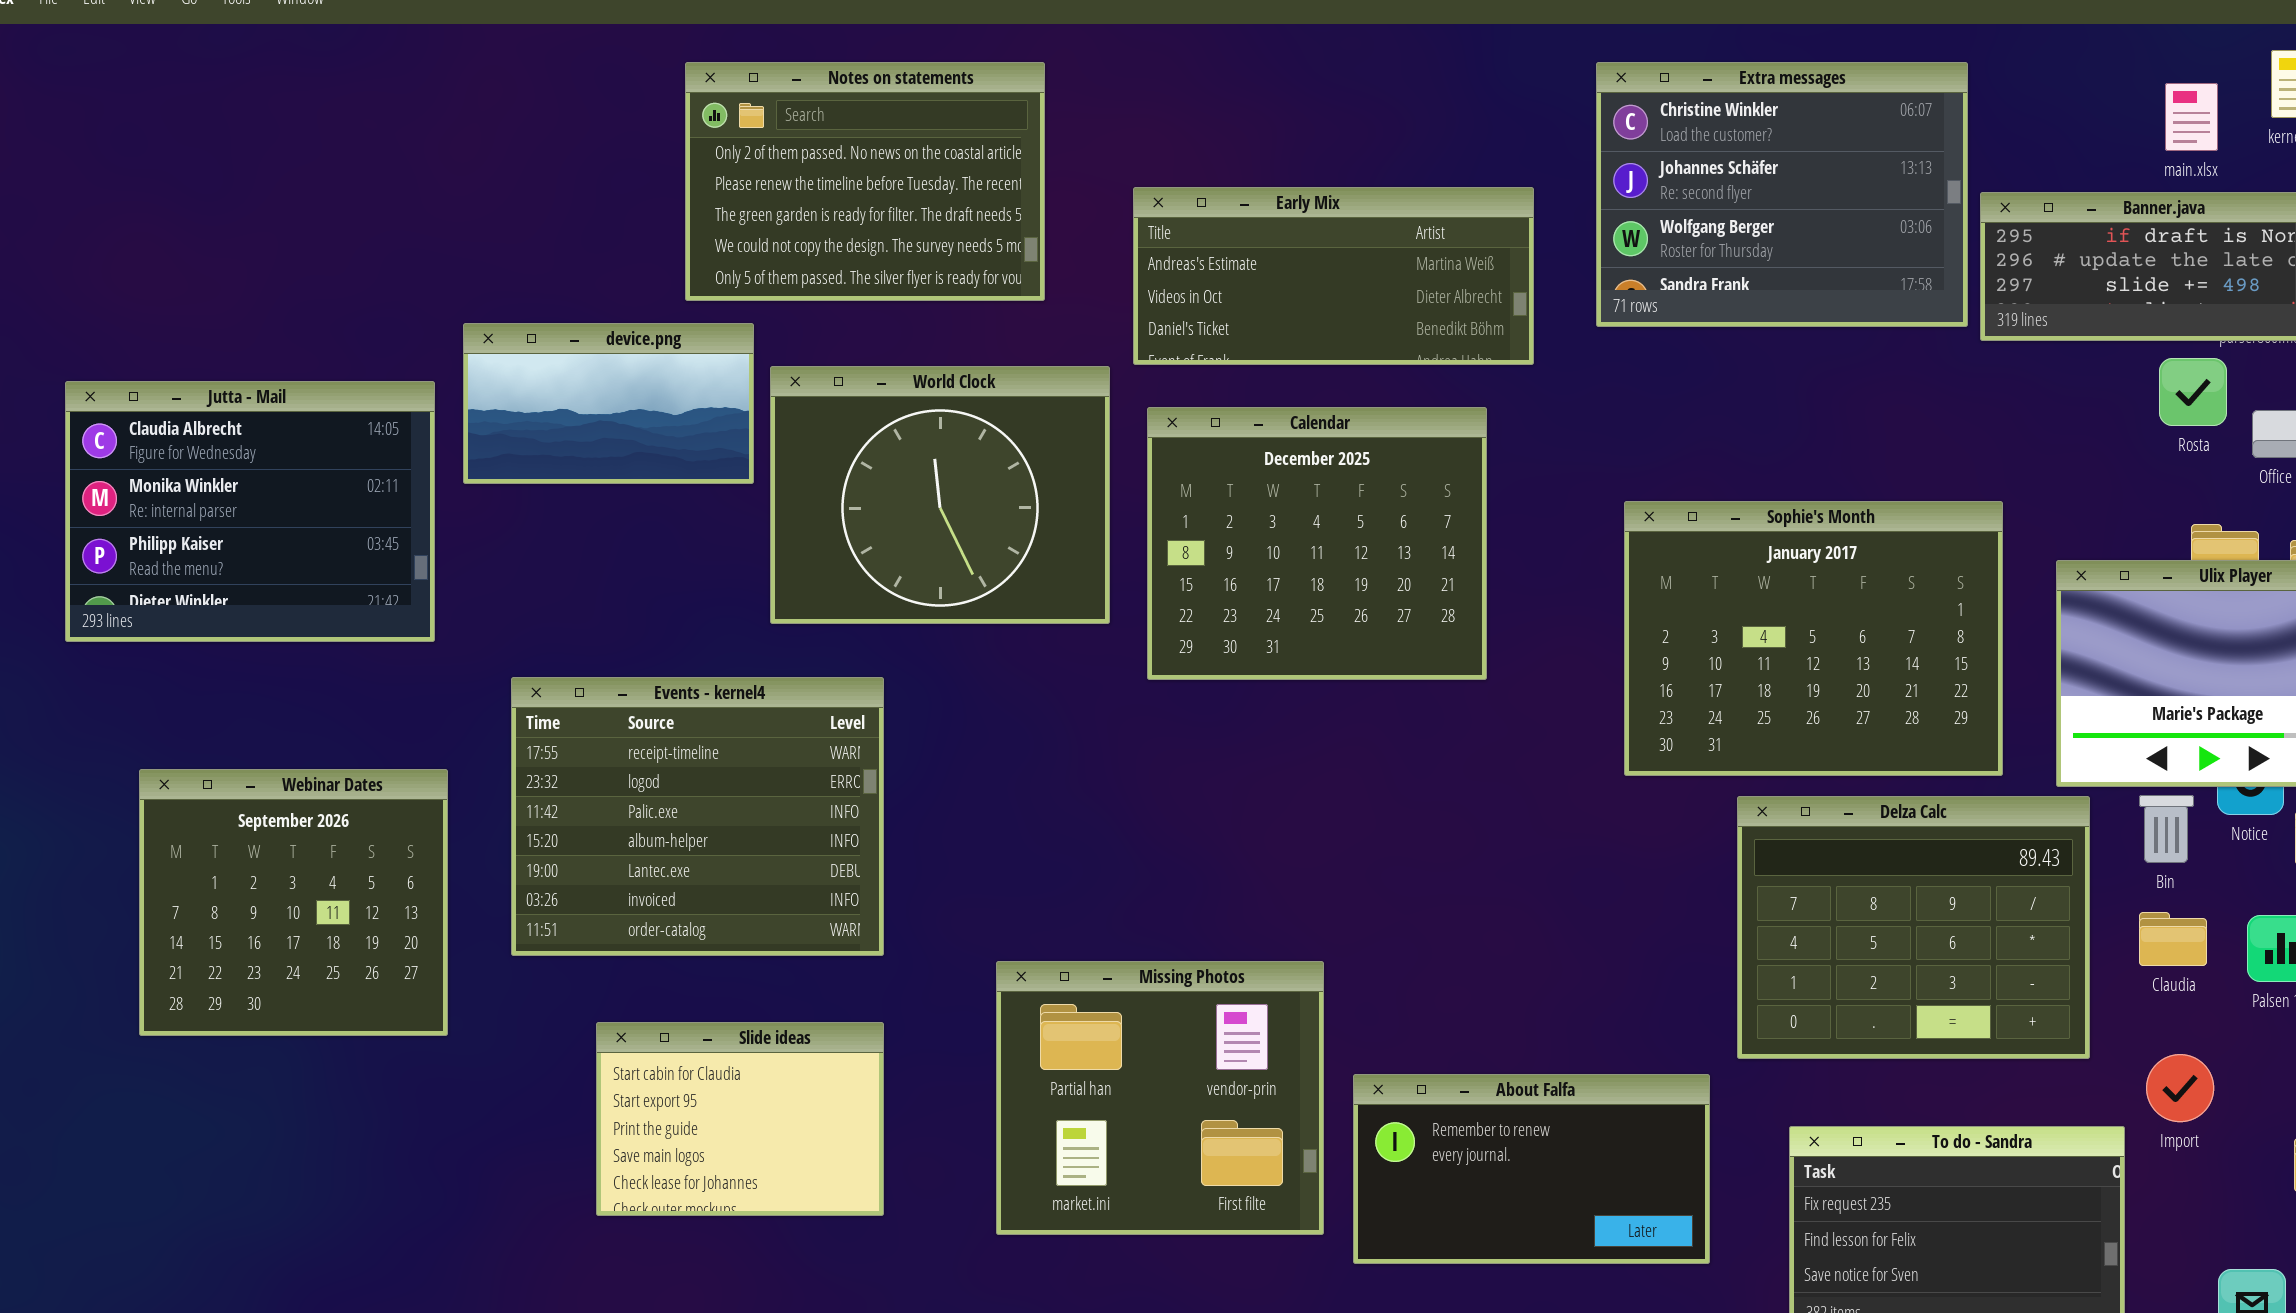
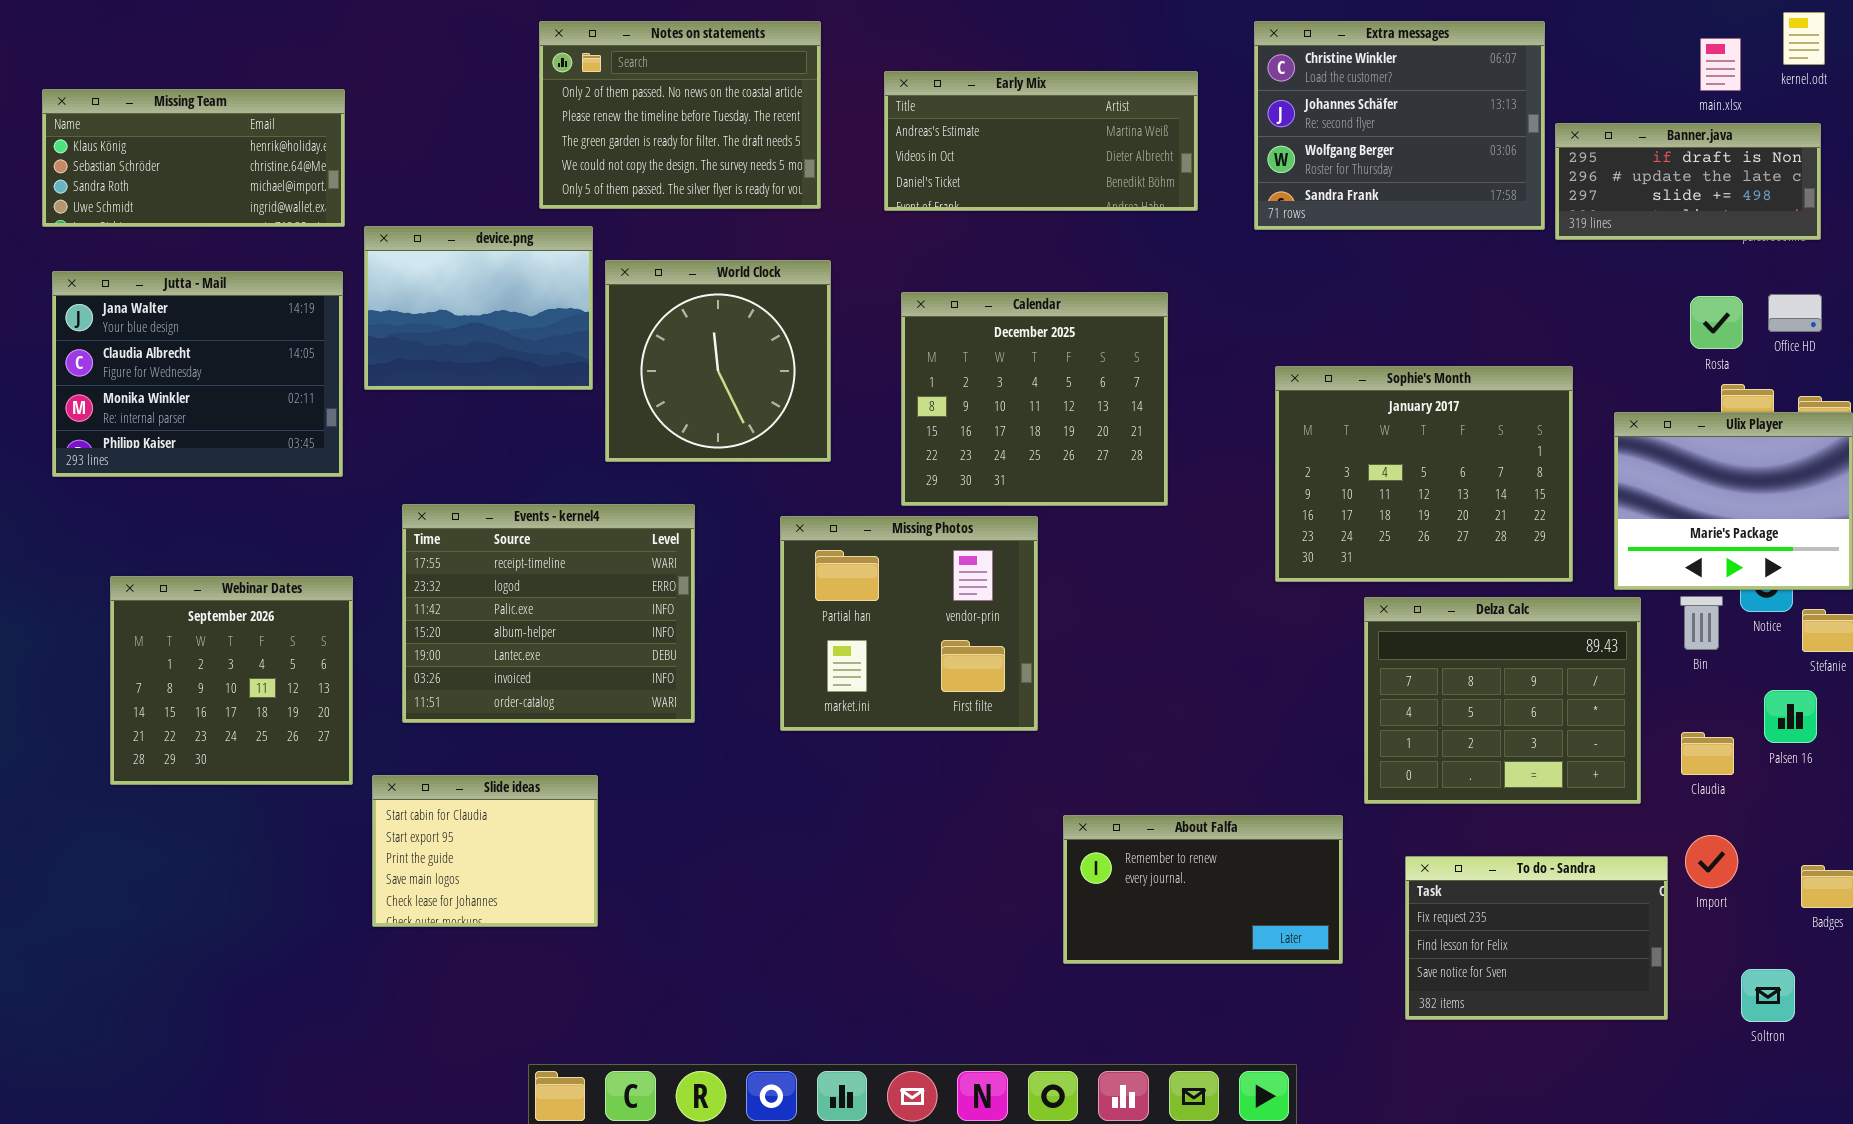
Missing Team: none -> [42,89,345,227], opened
Early Mix: [1133,187,1534,365] -> [884,71,1198,211], moved
device.png: [463,323,754,484] -> [364,226,593,390], resized
Rosta: [2159,358,2227,426] -> [1690,296,1743,349], moved
World Clock: [770,366,1110,624] -> [605,260,831,462], resized
Jutta - Mail: [65,381,435,642] -> [52,271,343,477], scrolled up 1 row
Claudia: [2139,912,2207,966] -> [1681,732,1734,775], moved
Missing Photos: [996,961,1324,1235] -> [780,516,1038,731], moved
Slide ideas: [596,1022,884,1216] -> [372,775,598,927], moved
Import: [2146,1054,2214,1122] -> [1685,835,1738,888], moved

